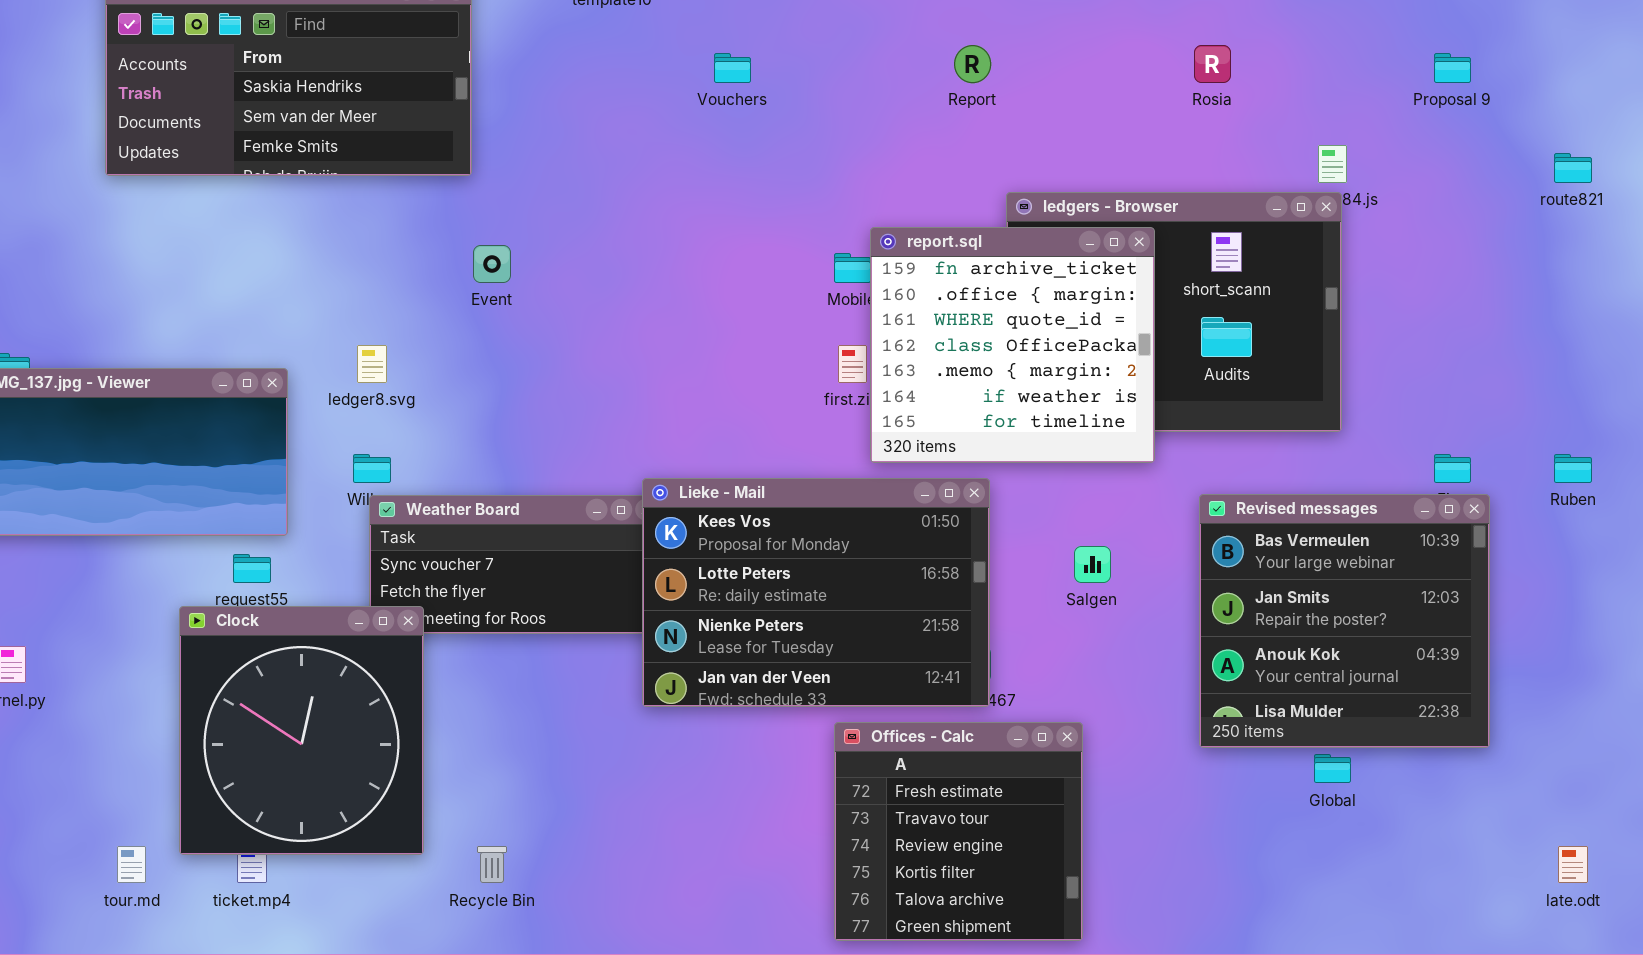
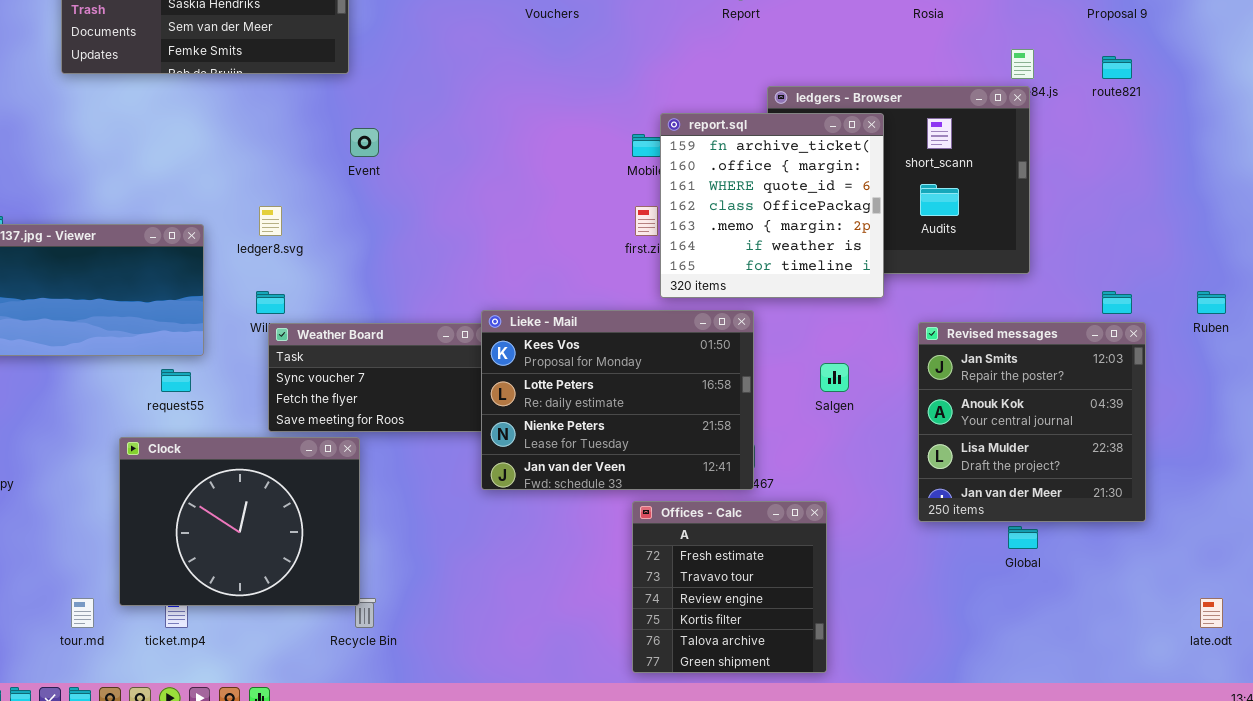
route821: [1554,153,1592,183] -> [1102,56,1132,79], moved
Revised messages: [1199,494,1490,748] -> [918,322,1146,522], scrolled down 1 row
Clock: [179,606,424,855] -> [119,437,360,606], resized

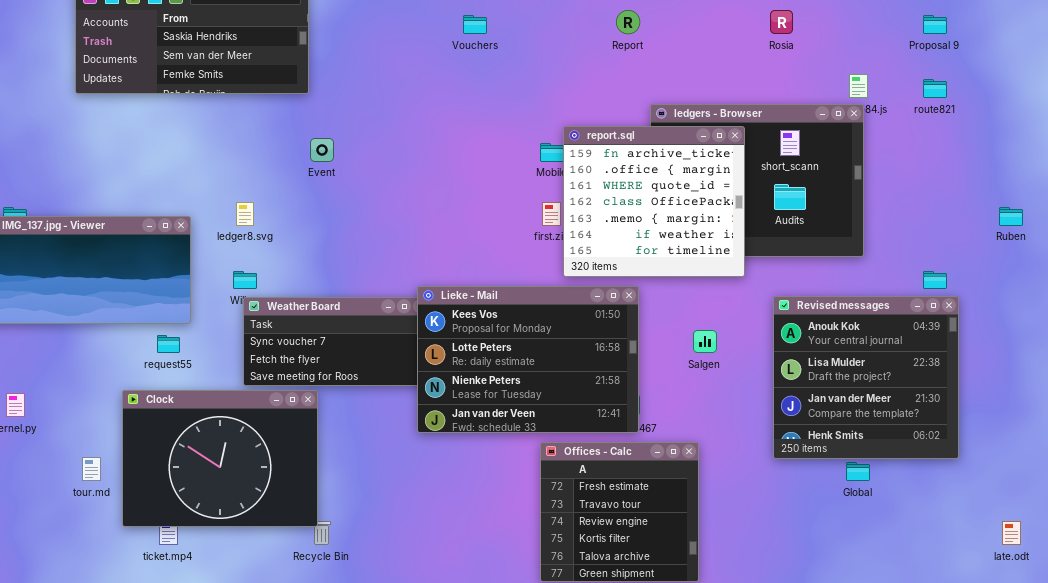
Ruben: [1197,291,1226,314] -> [999,207,1023,226], moved
Revised messages: [918,322,1146,522] -> [773,296,959,459], scrolled down 1 row
tour.md: [71,598,94,628] -> [82,457,101,481], moved

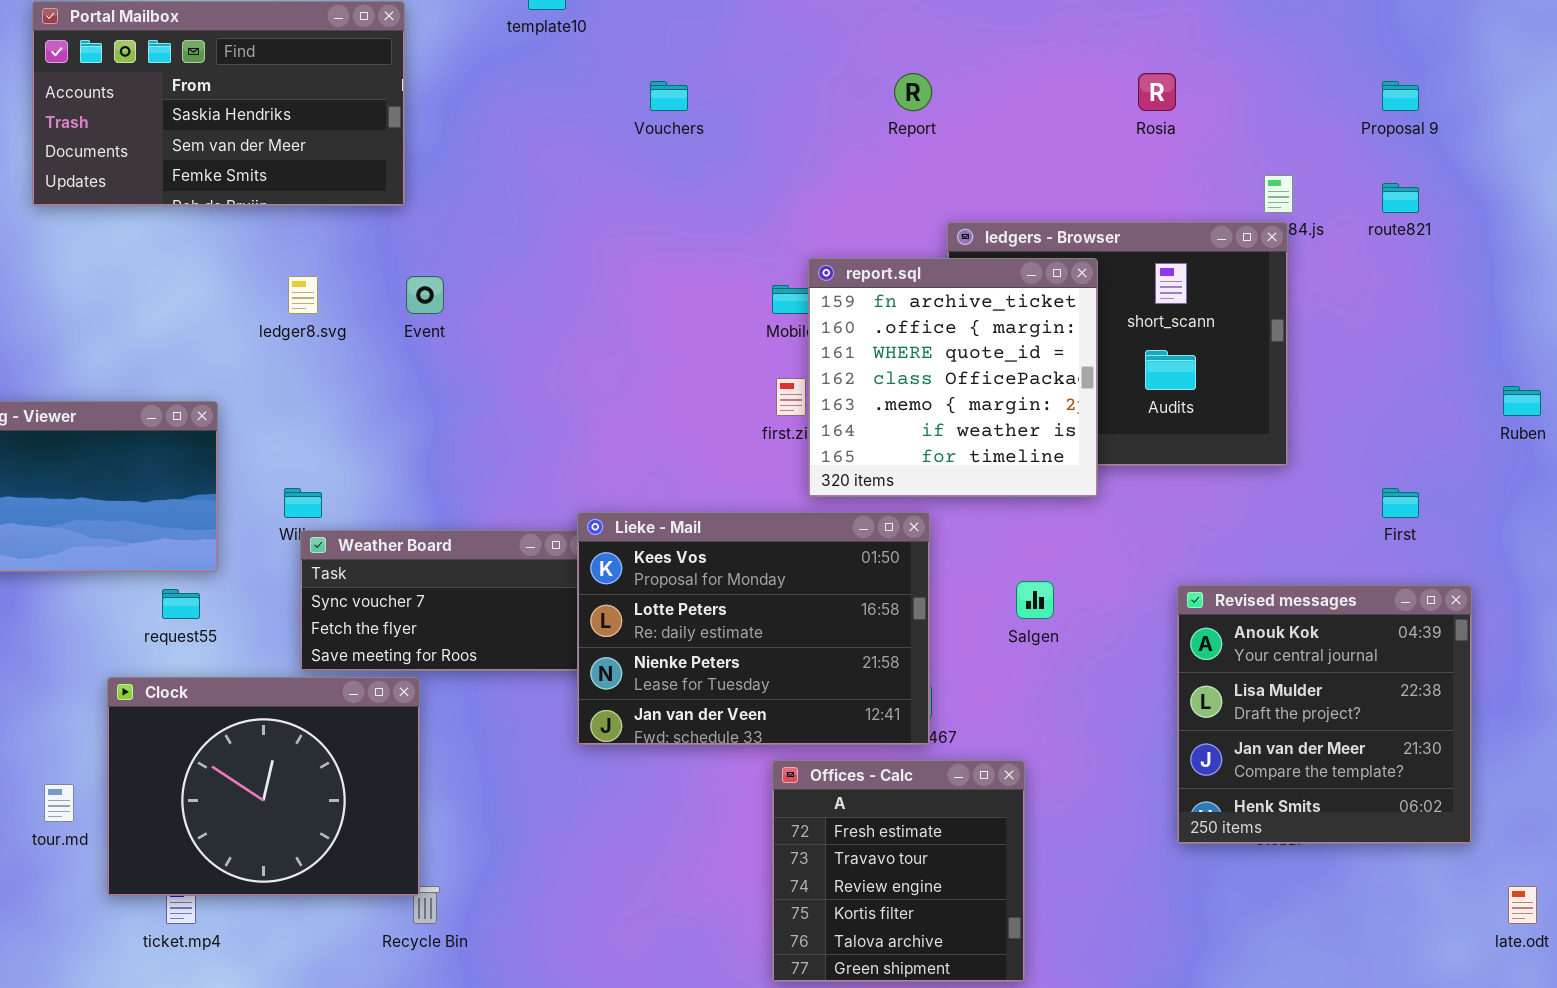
ledger8.svg: [236,202,254,226] -> [288,276,318,314], moved
Revised messages: [773,296,959,459] -> [1177,585,1472,844], moved

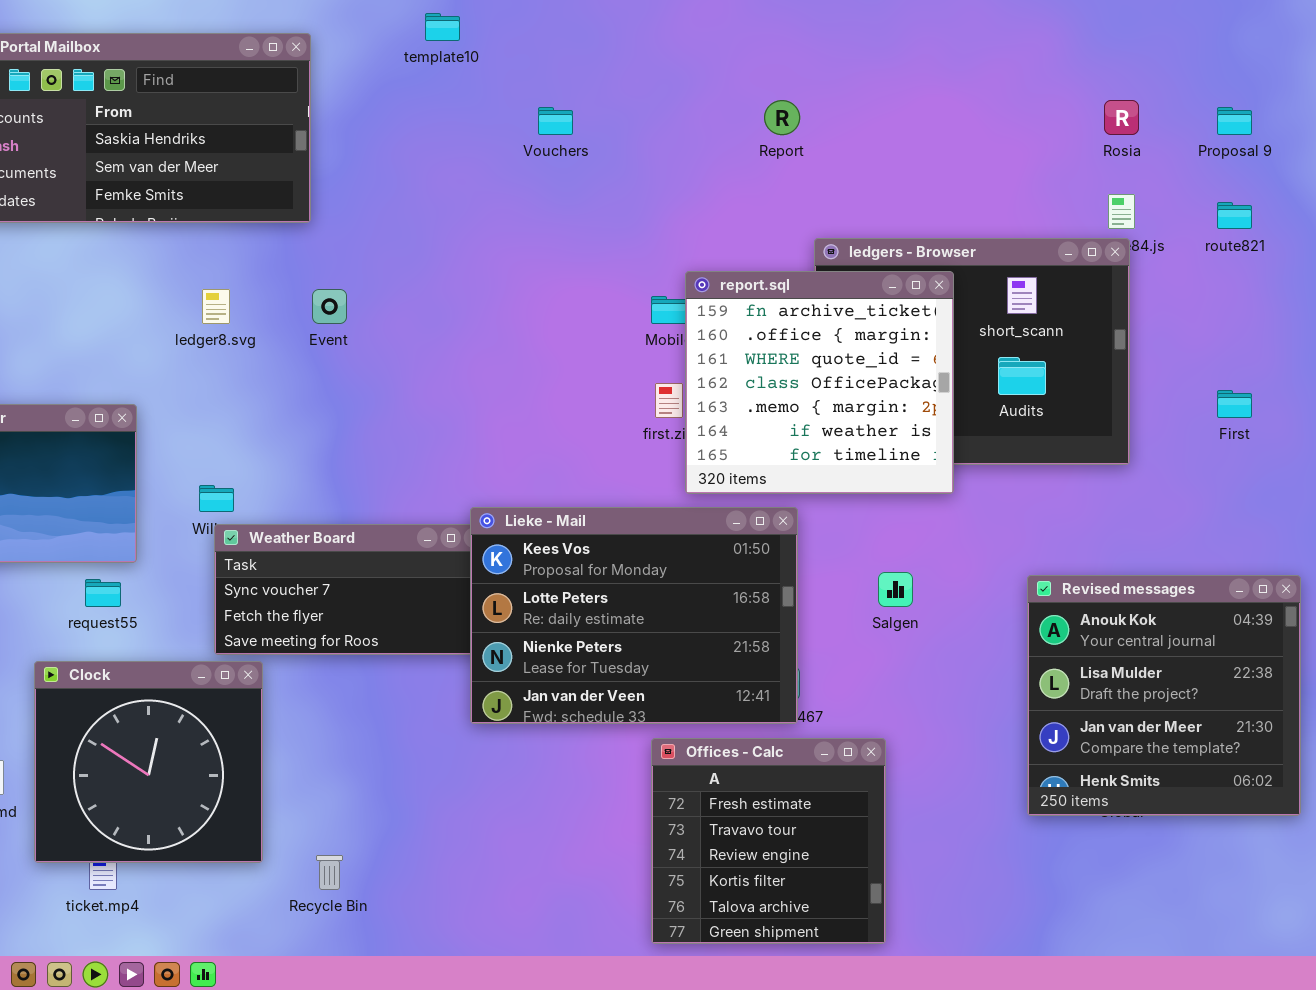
Rosia: [1138,73,1176,111] -> [1104,100,1139,135], moved
First: [1382,488,1419,518] -> [1217,390,1252,418], moved
Clock: [107,677,420,896] -> [34,661,263,863], resized

